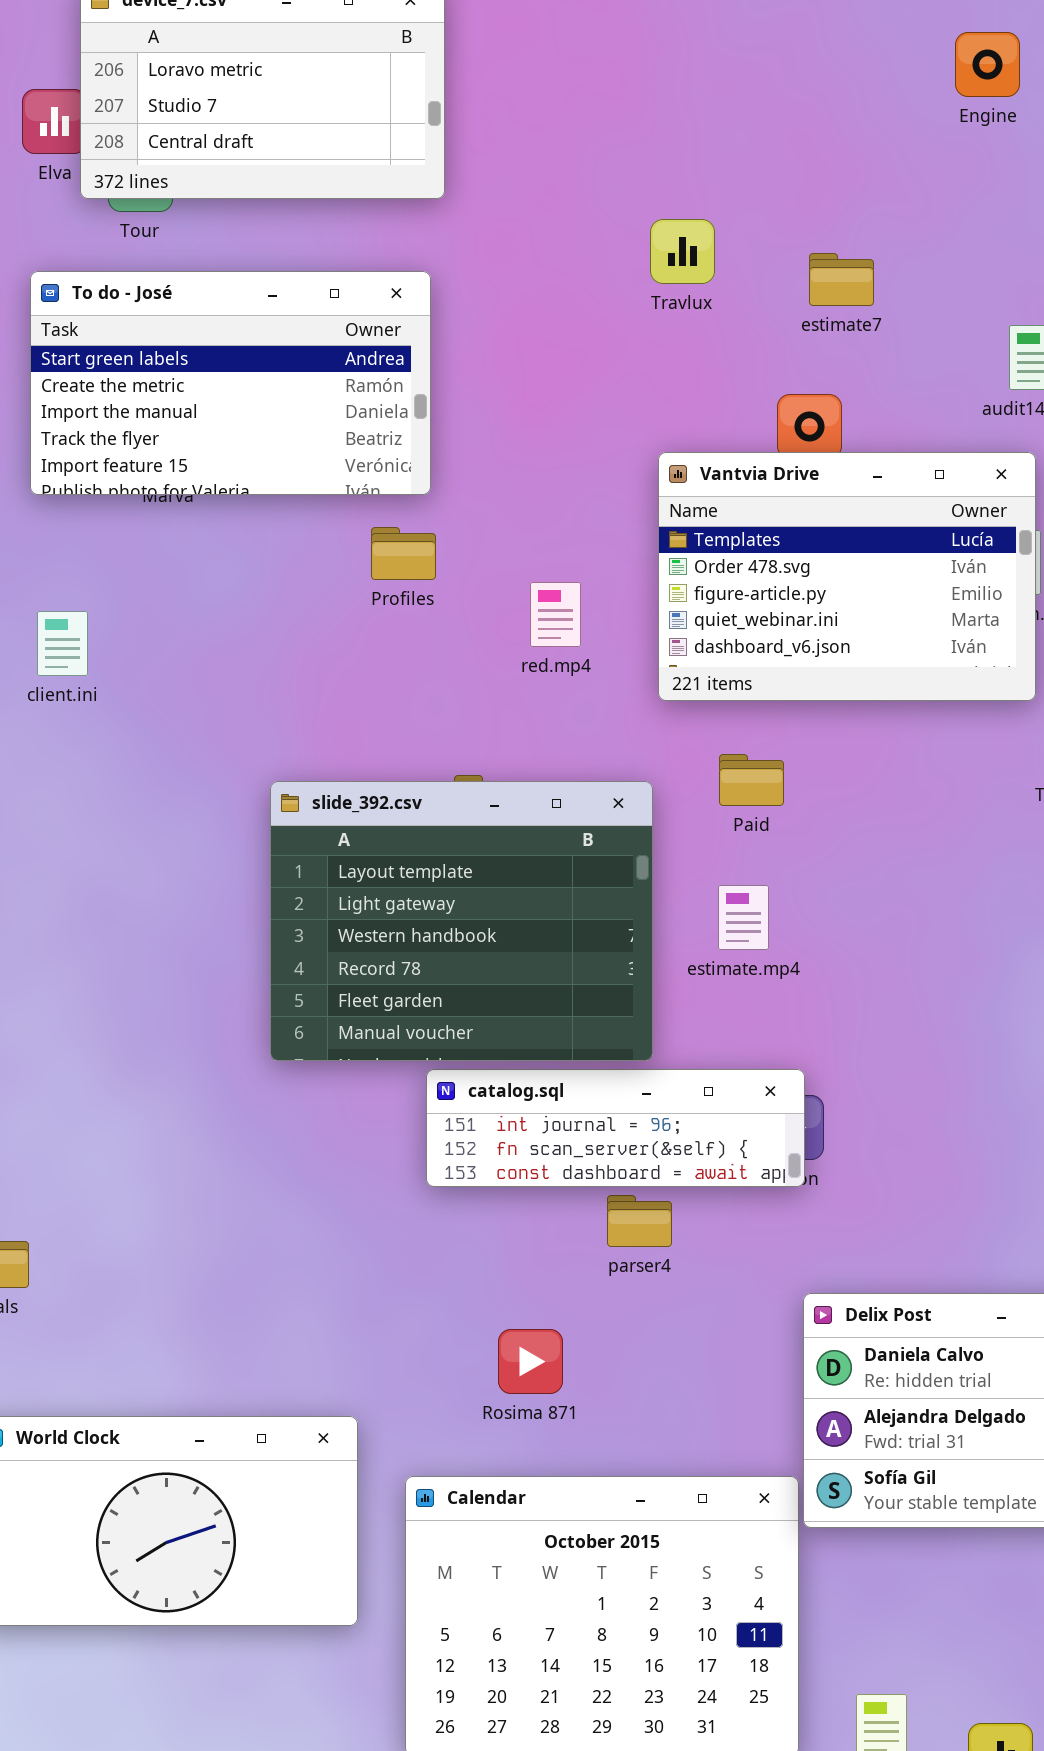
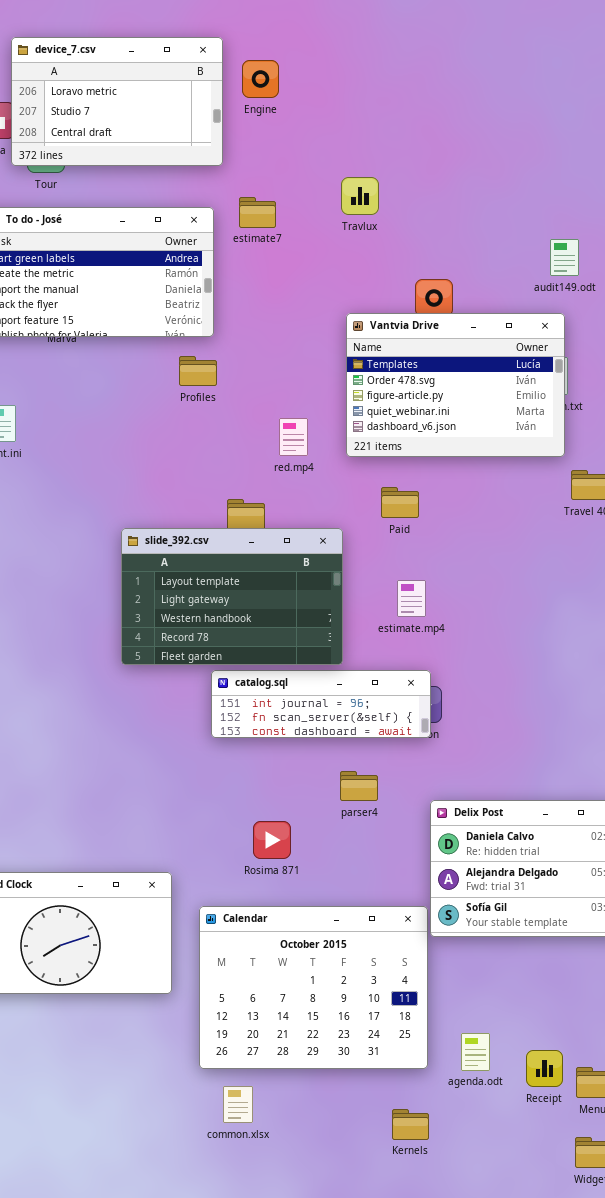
Engine: [955,32,1020,97] -> [242,60,279,98], moved
estimate7: [809,253,874,306] -> [239,197,276,228], moved
red.mp4: [530,582,581,647] -> [279,418,308,456], moved
slide_392.csv: [270,781,653,1061] -> [121,528,343,665], resized
estimate.mp4: [718,885,769,950] -> [397,580,426,617], moved
parser4: [607,1195,672,1247] -> [340,771,378,801], moved

